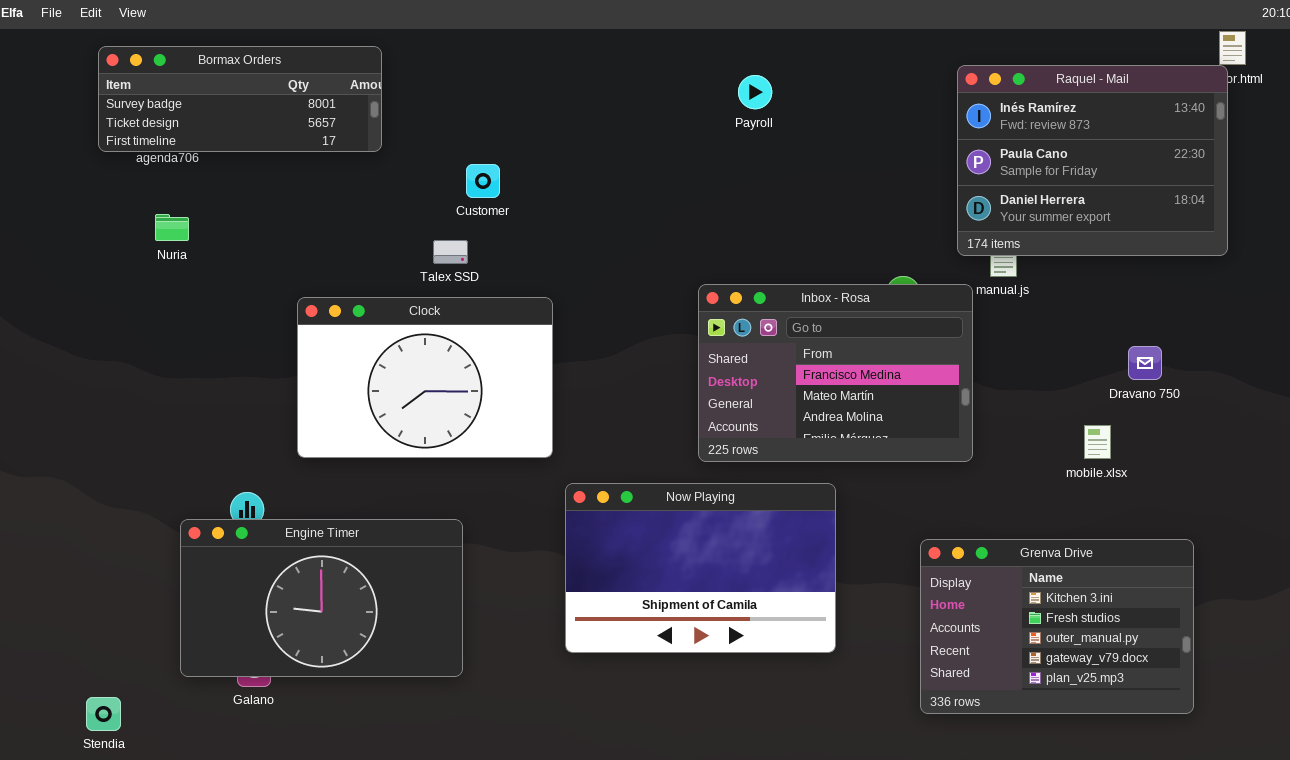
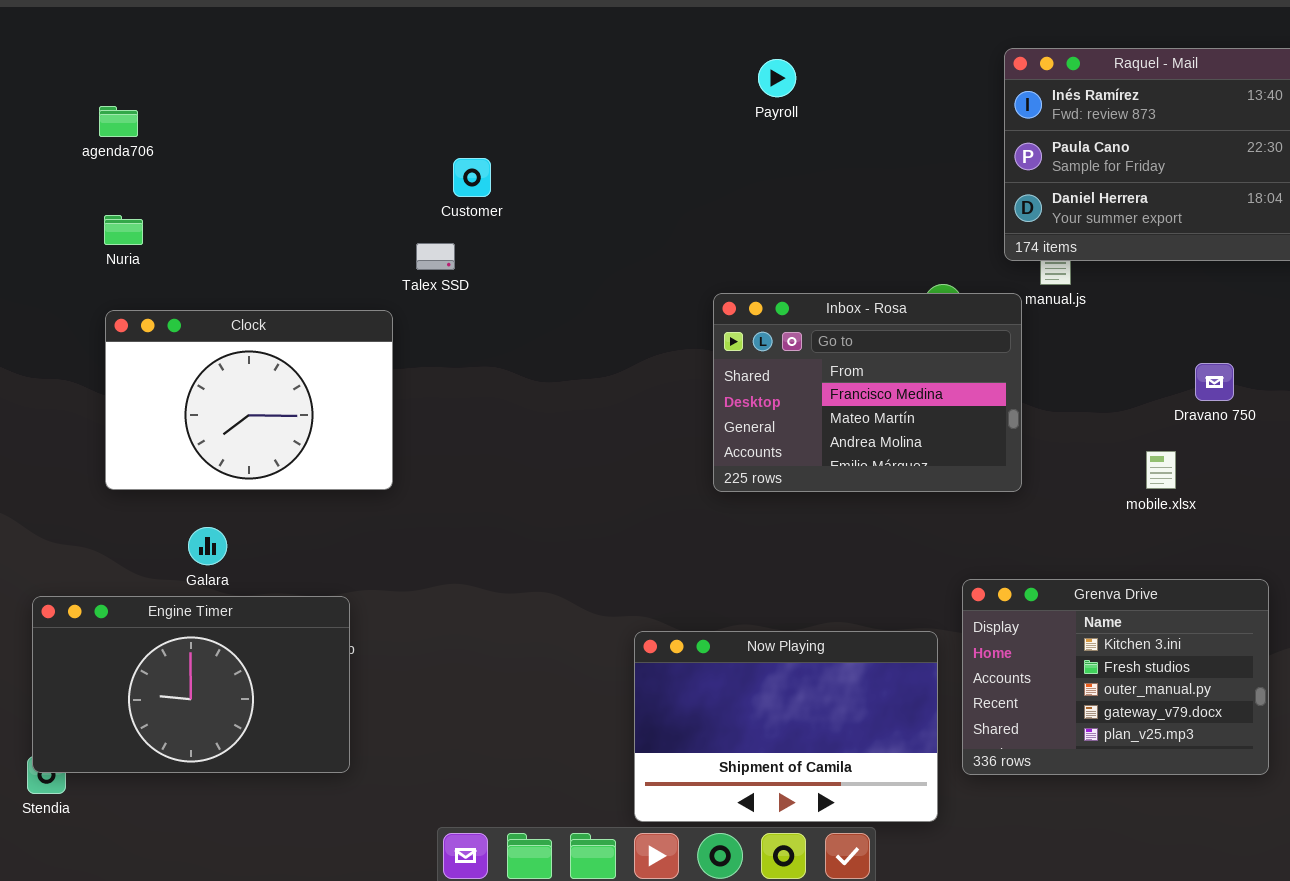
Bormax Orders: [98,46,382,152] -> none, closed
Clock: [297,297,553,458] -> [105,310,393,490], moved
Now Playing: [565,483,836,653] -> [634,631,938,822], moved
Engine Timer: [180,519,463,677] -> [32,596,350,773], moved

